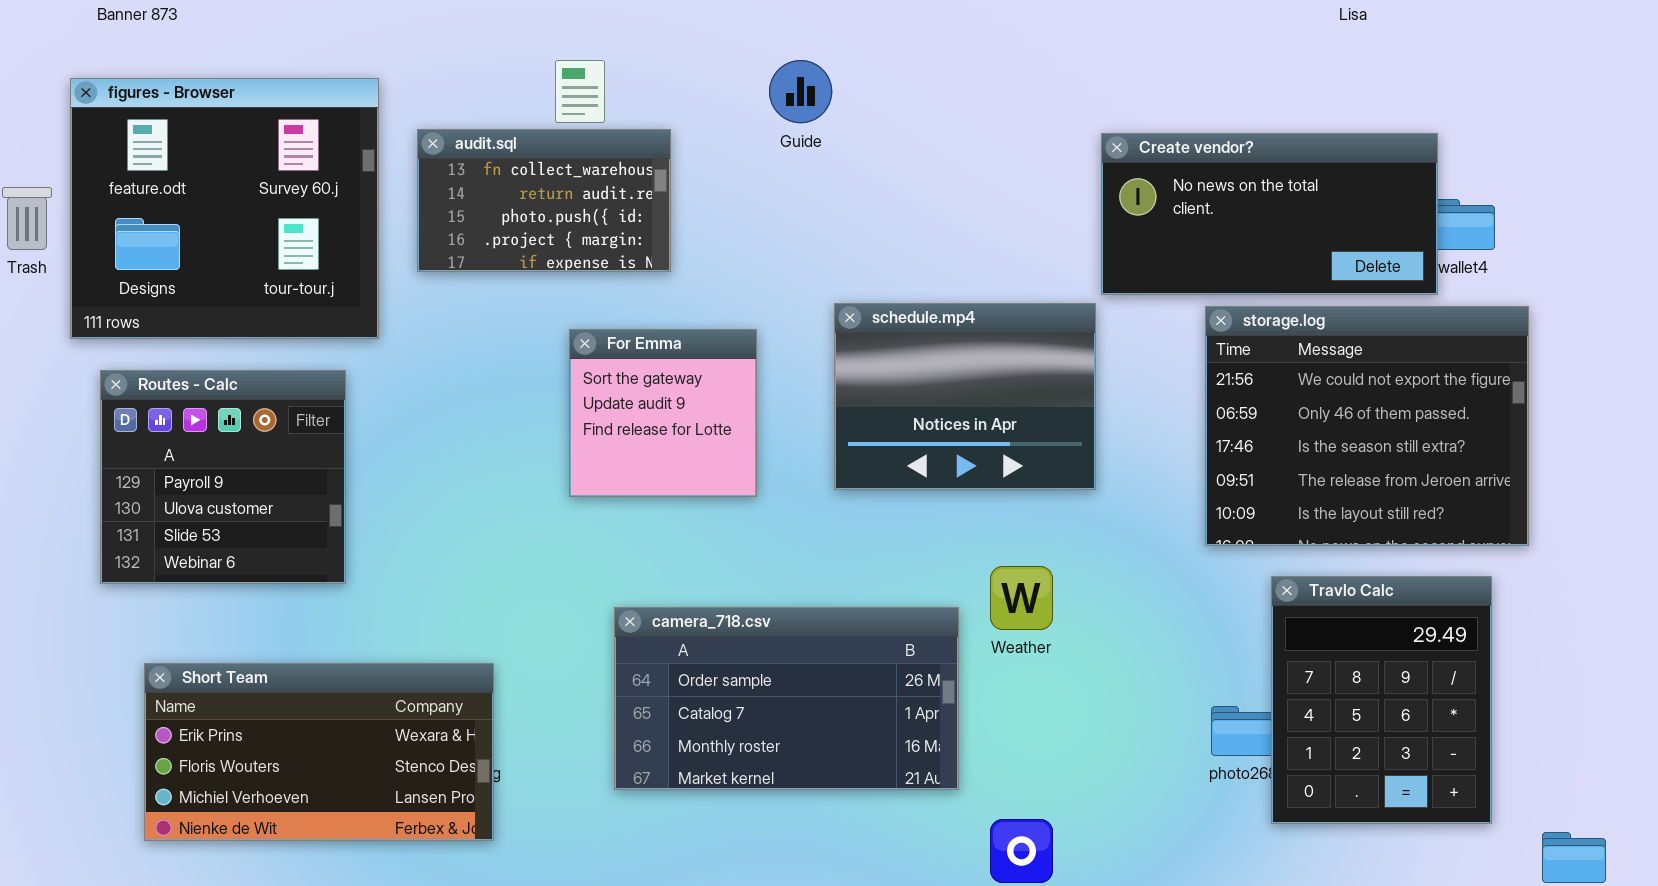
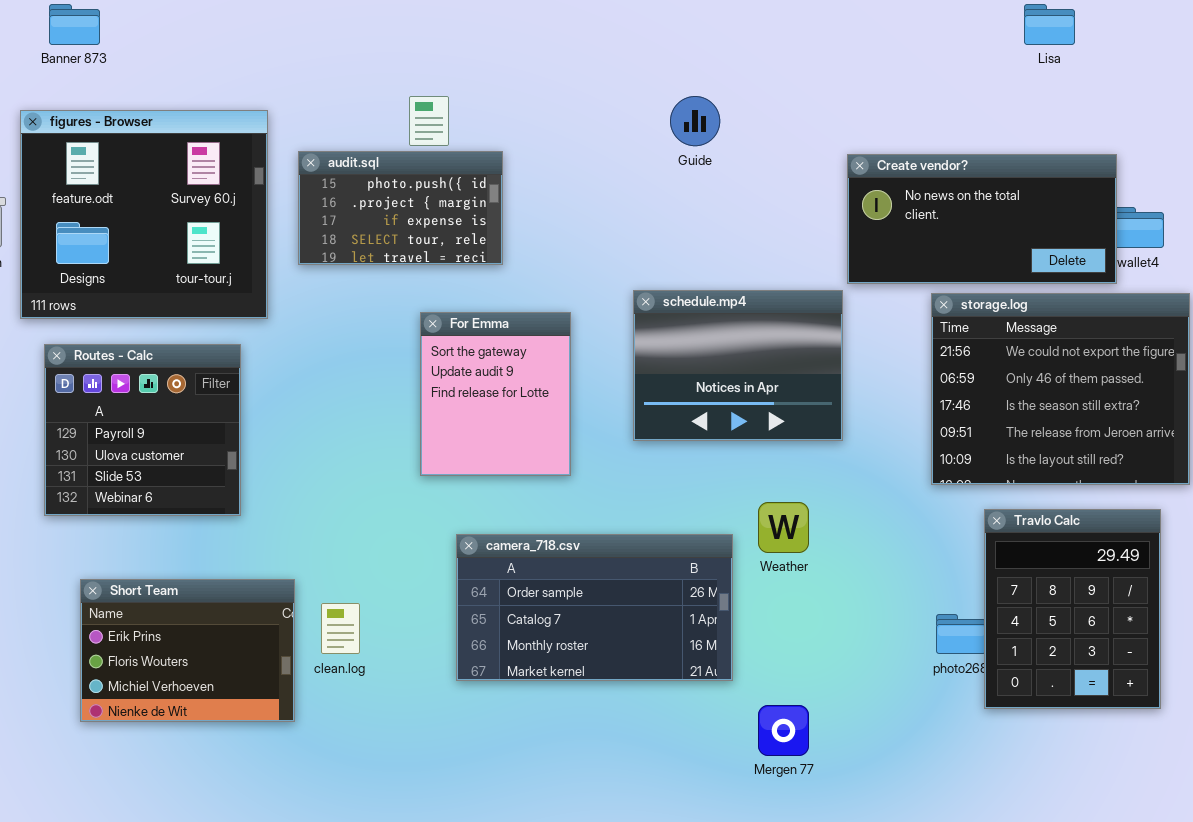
Guide: [769,60,832,123] -> [670,96,720,146], moved
audit.sql: [417,129,671,272] -> [298,151,503,265], scrolled down 2 rows
For Emma: [569,329,757,497] -> [420,312,571,476], resized
Short Team: [144,663,494,841] -> [80,579,295,722], resized

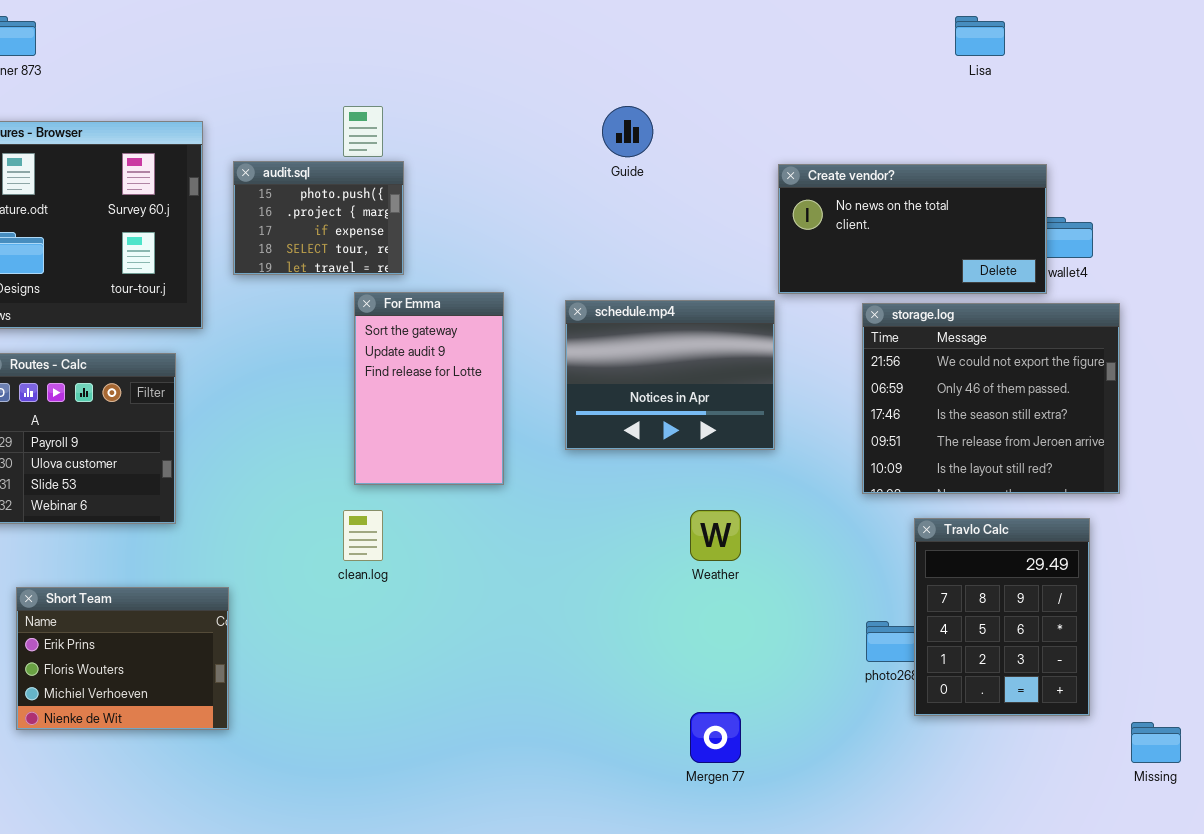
audit.sql: [298,151,503,265] -> [233,161,404,275], resized
For Emma: [420,312,571,476] -> [354,292,504,485], resized
camera_718.csv: [456,534,733,681] -> none, closed
clean.log: [321,603,360,654] -> [343,510,383,561], moved

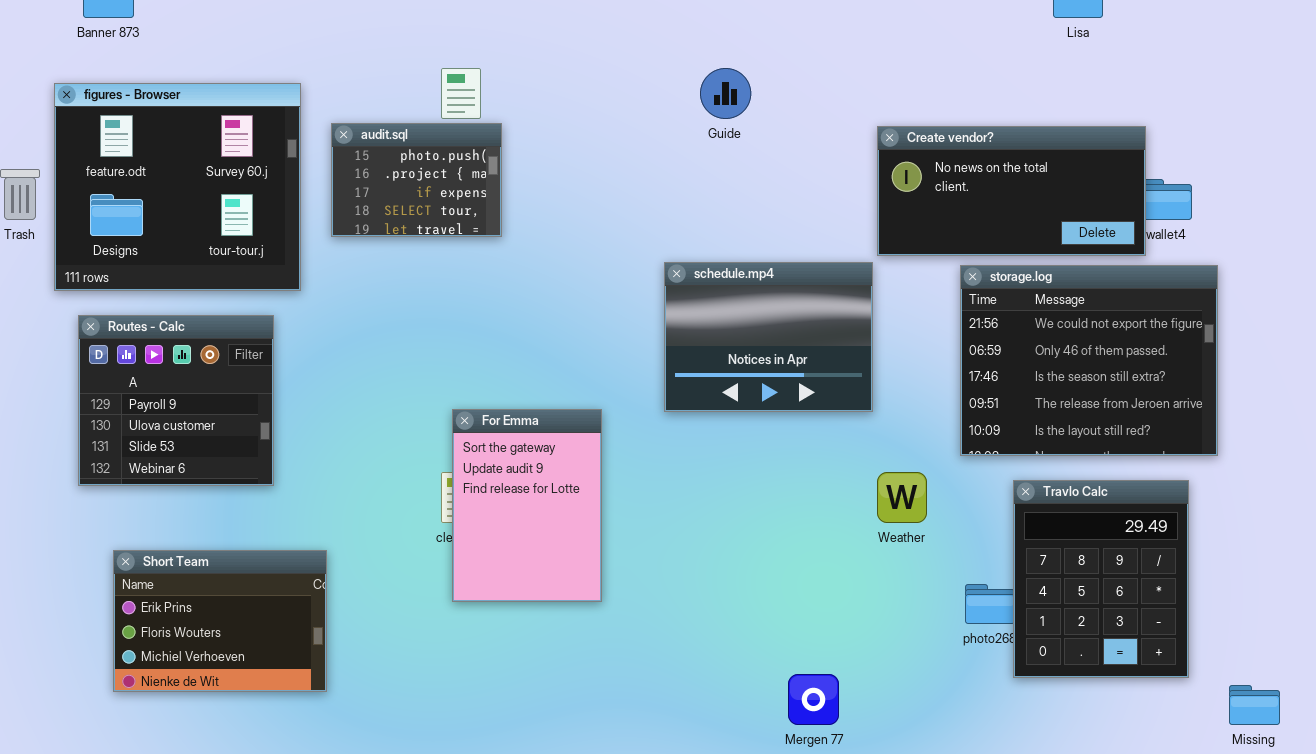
For Emma: [354,292,504,485] -> [452,409,602,602], moved
Weather: [690,510,741,561] -> [877,472,927,523], moved

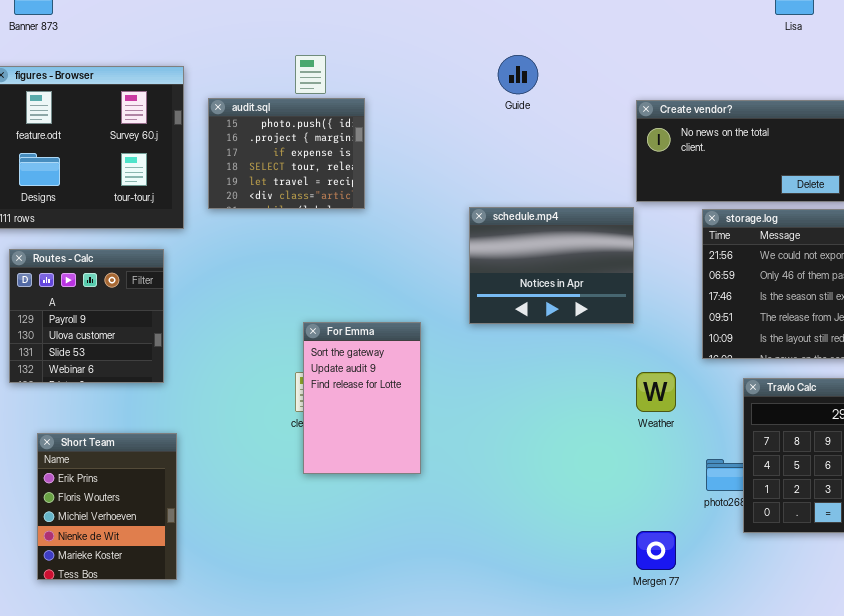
audit.sql: [331,123,502,237] -> [208,98,365,209], resized
Short Team: [113,550,327,692] -> [37,433,177,580], resized
Mergen 77: [788,674,839,725] -> [636,531,676,570], moved

